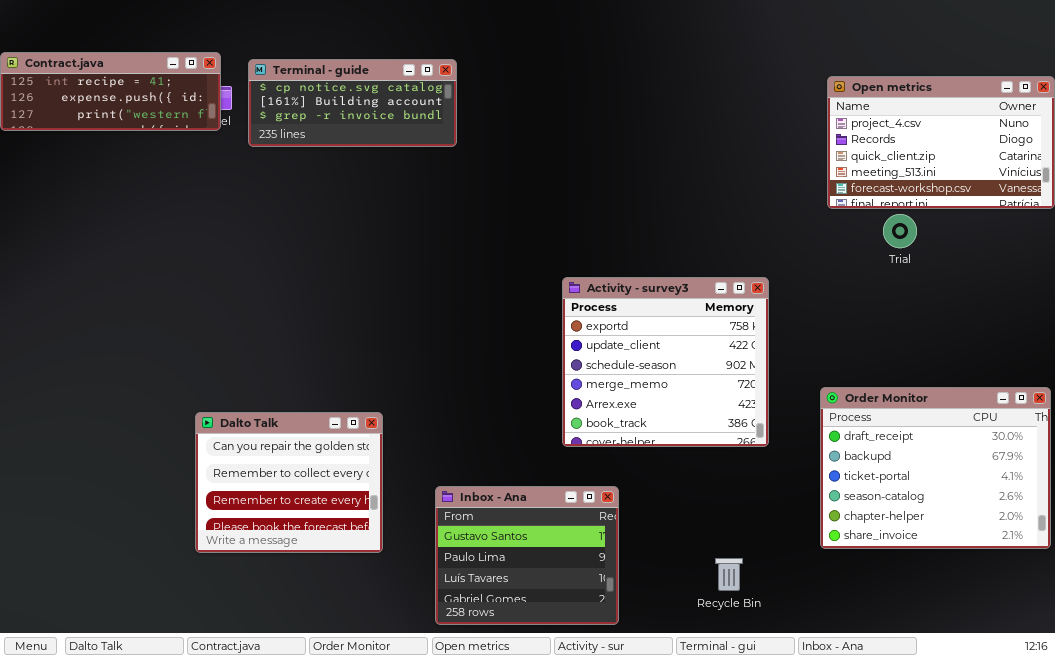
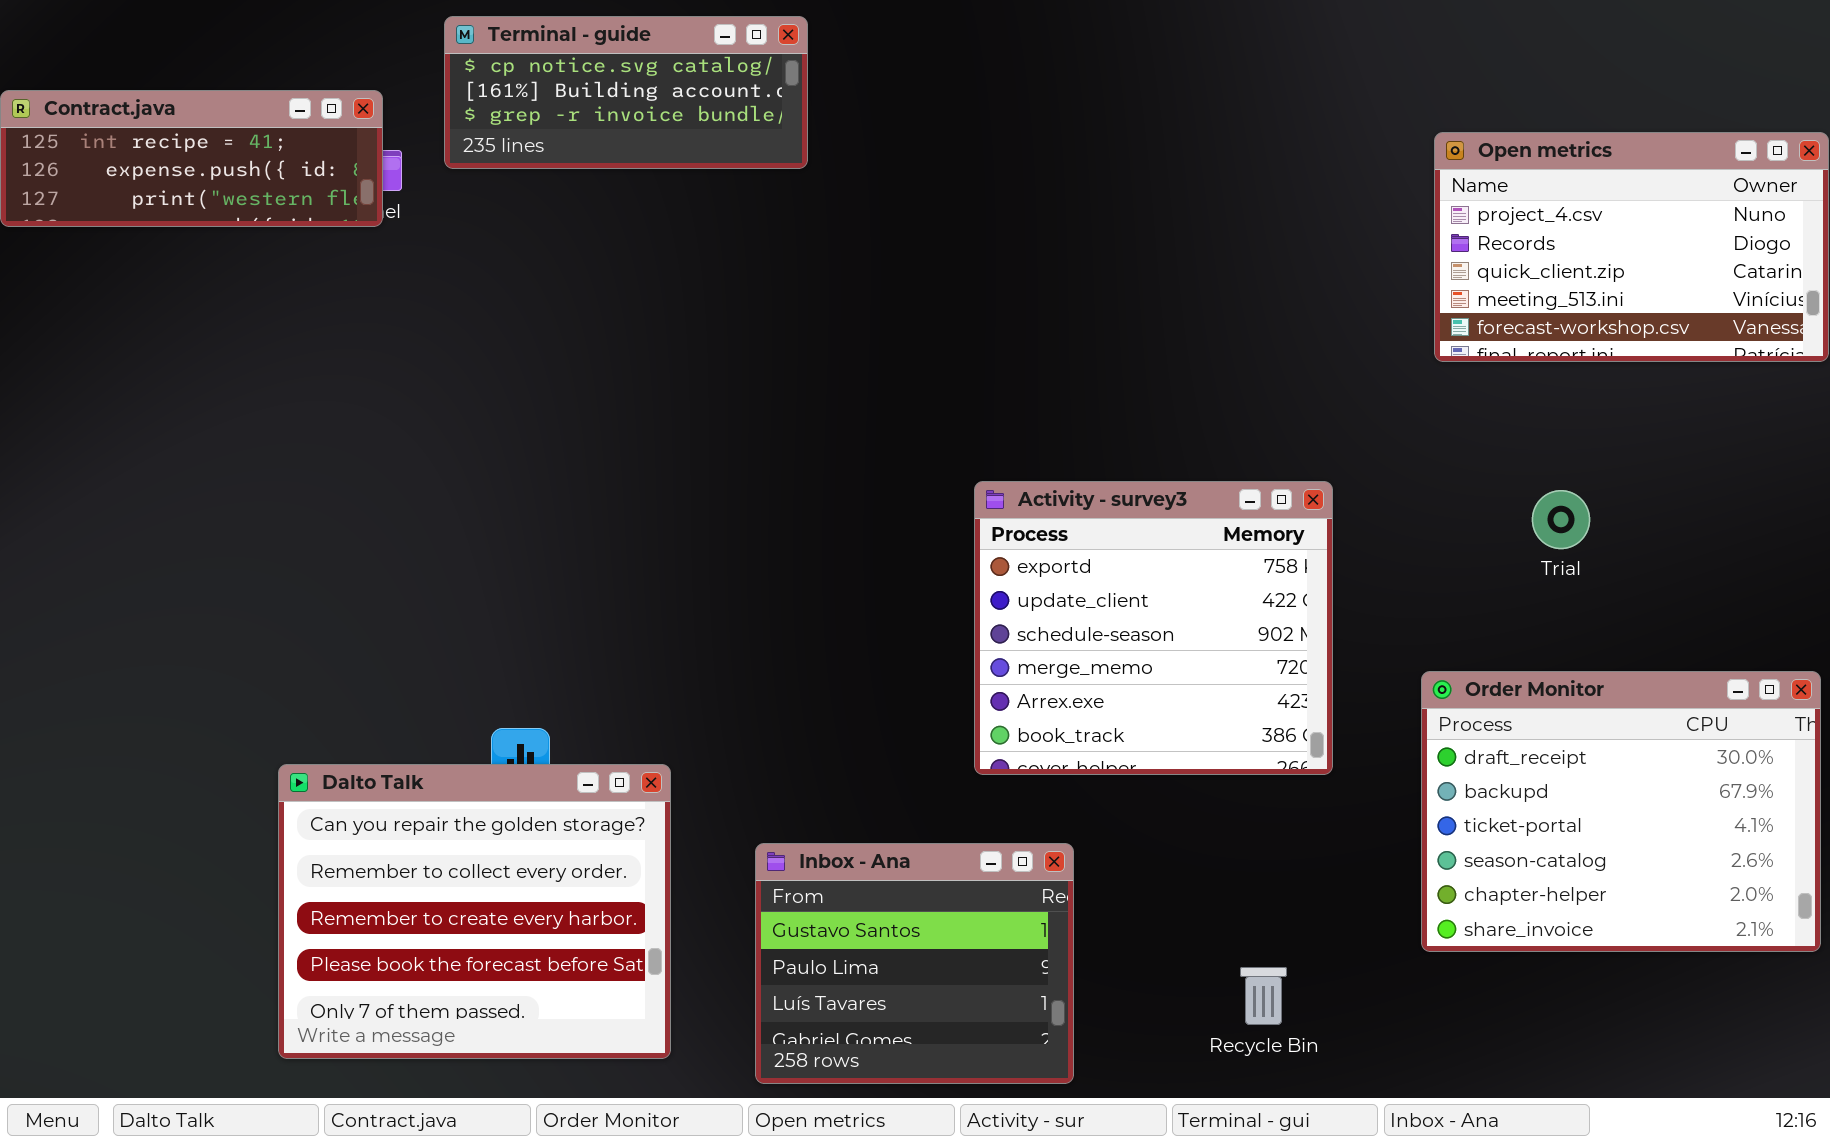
Terminal - guide: [248,59,457,147] -> [444,16,808,169], moved
Trial: [883,214,917,248] -> [1532,490,1590,549], moved
Dalto Talk: [195,412,383,553] -> [278,764,671,1059], moved, resized

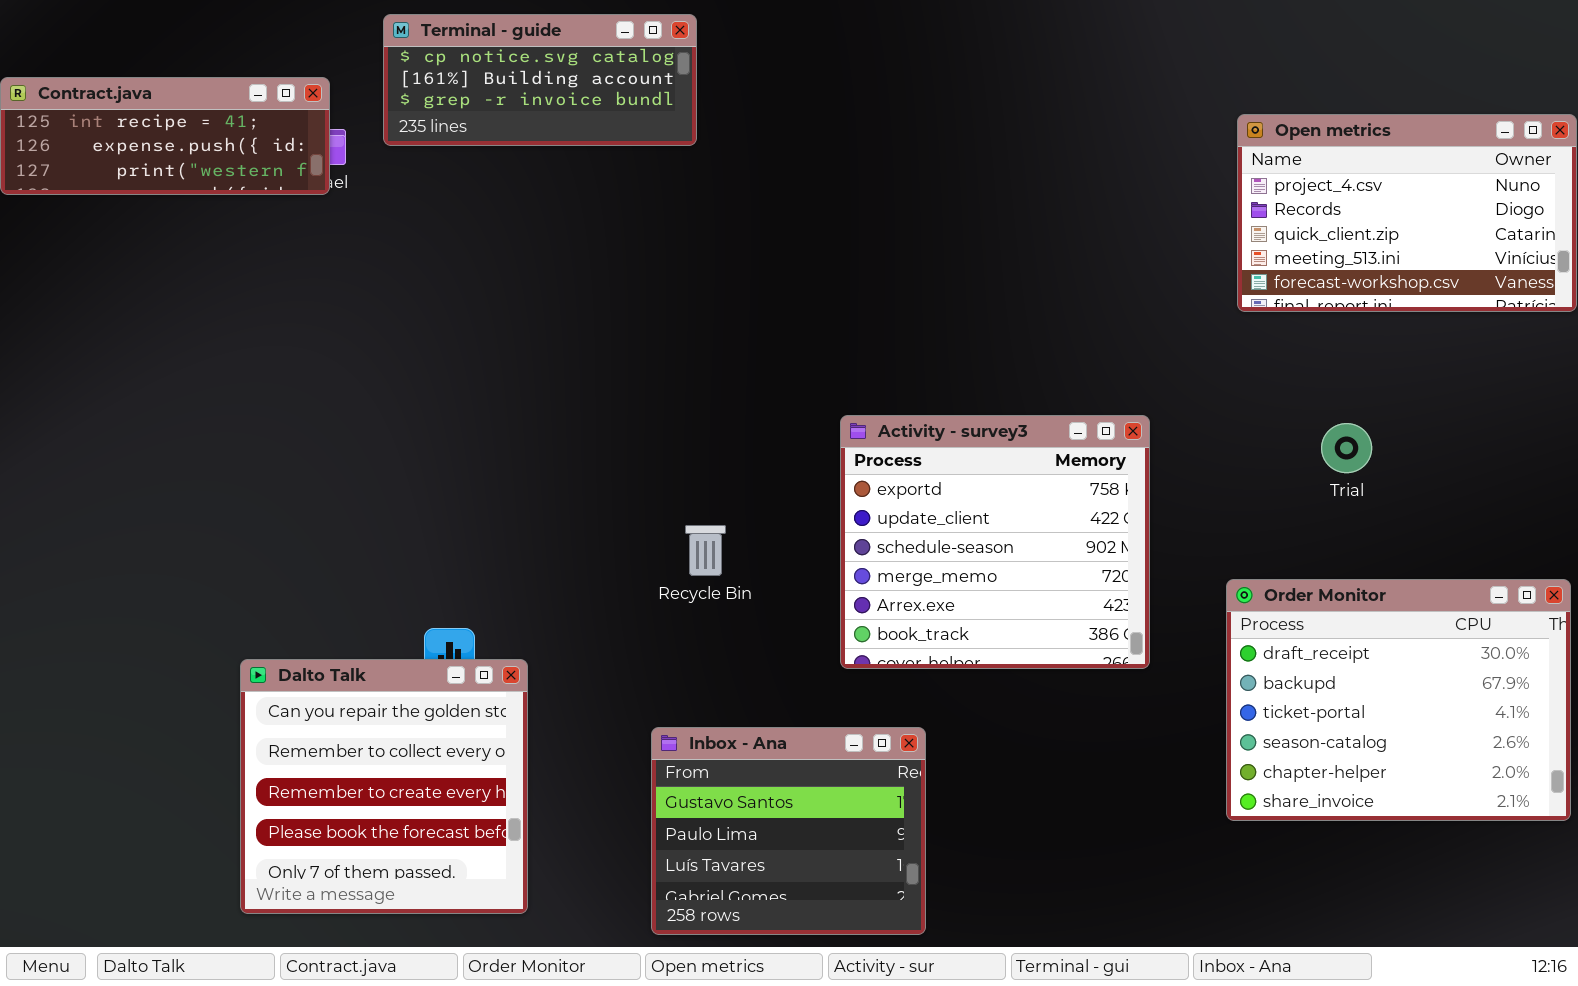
Dalto Talk: [278,764,671,1059] -> [240,659,528,914], resized
Recycle Bin: [1240,967,1287,1025] -> [685,525,726,576], moved

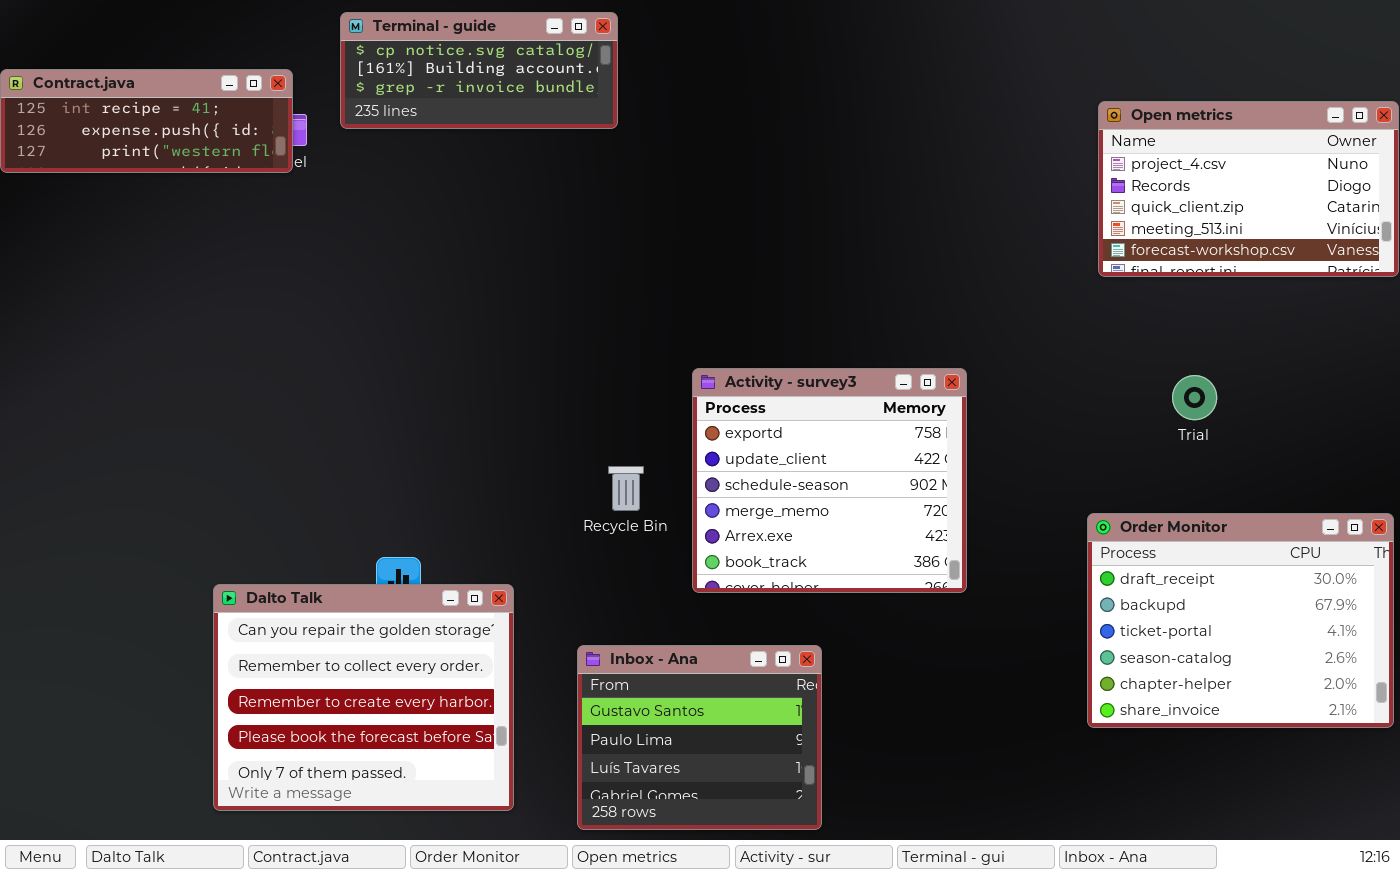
Activity - survey3: [840,415,1150,669] -> [692,368,967,593], moved
Dalto Talk: [240,659,528,914] -> [213,584,514,811], resized

